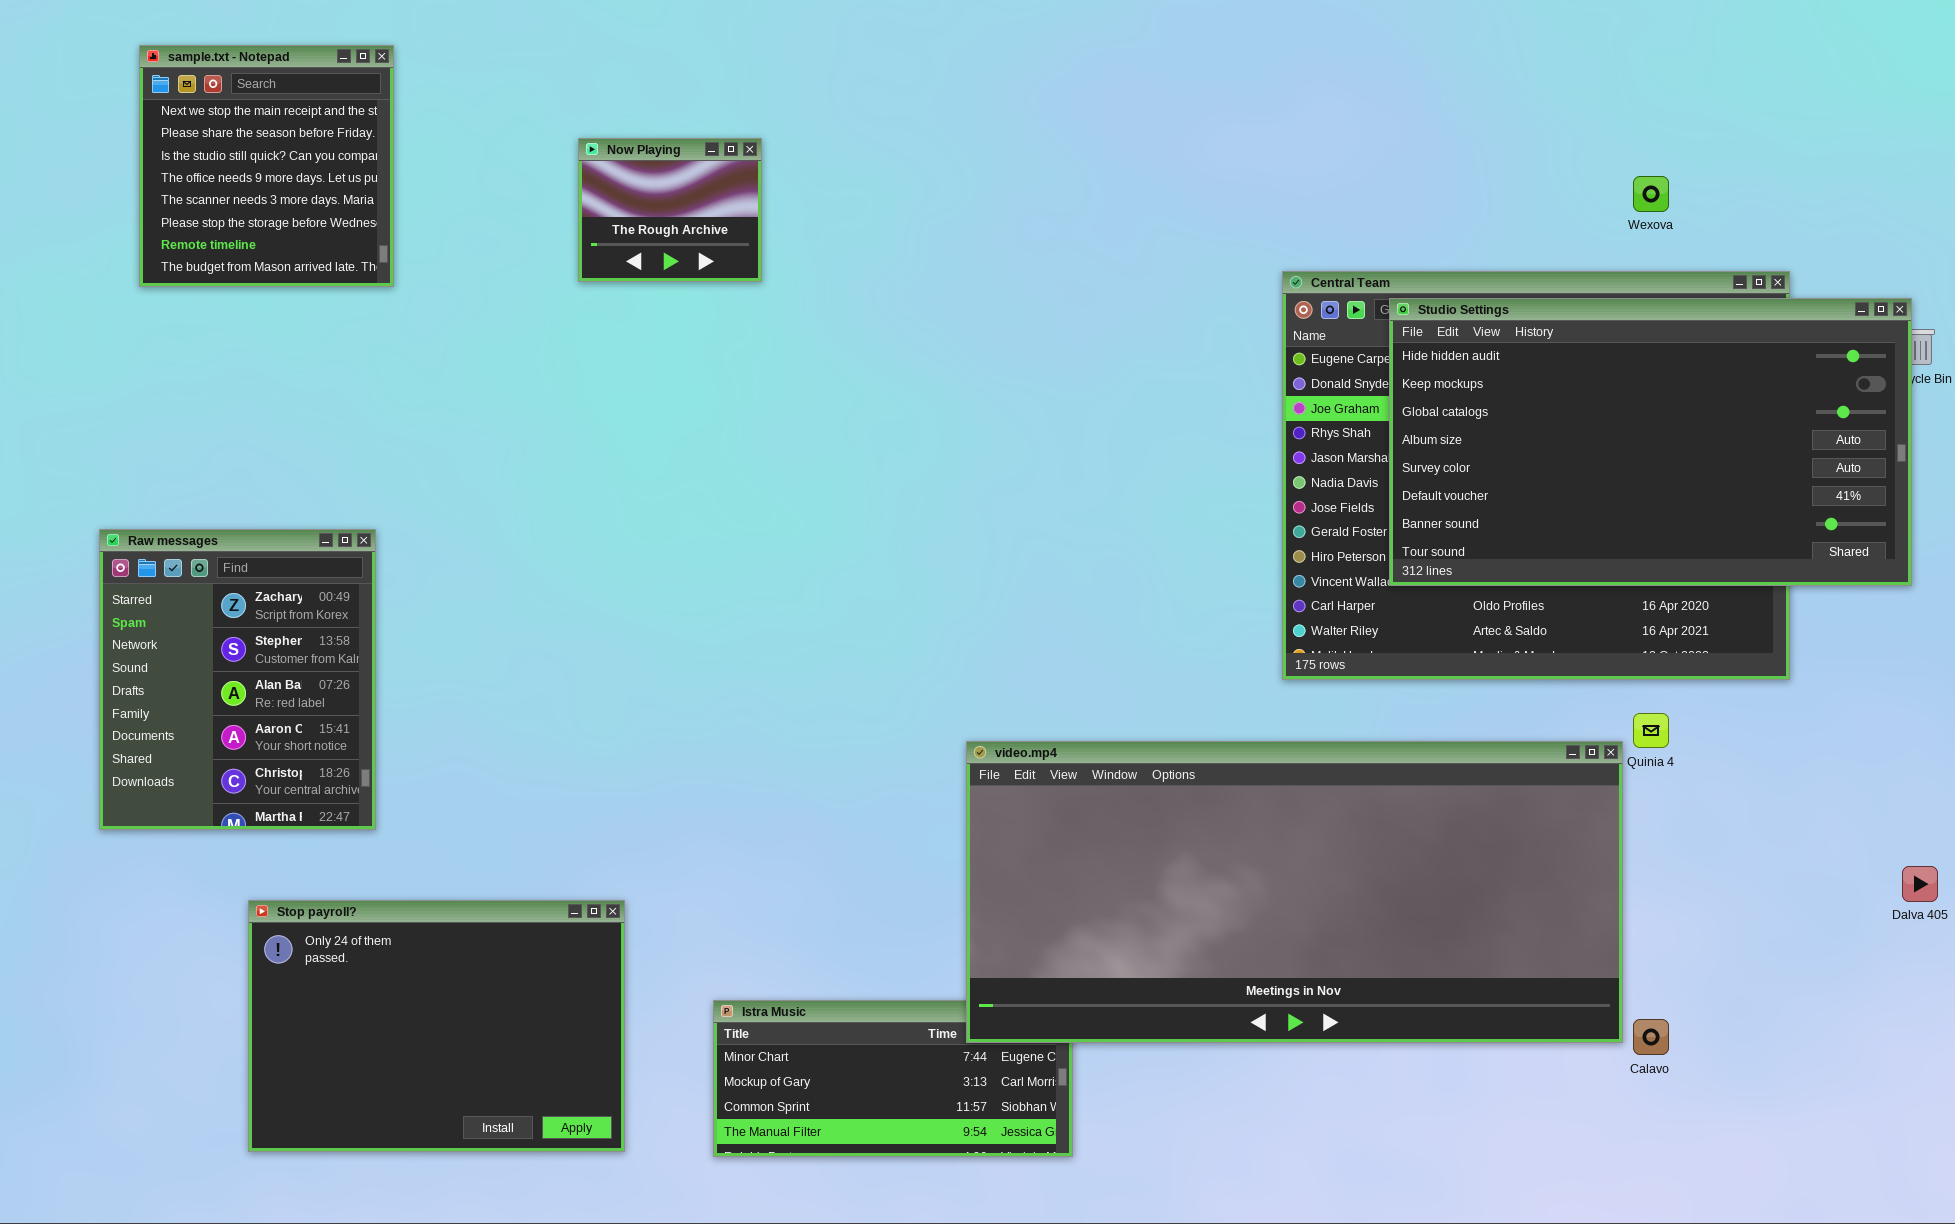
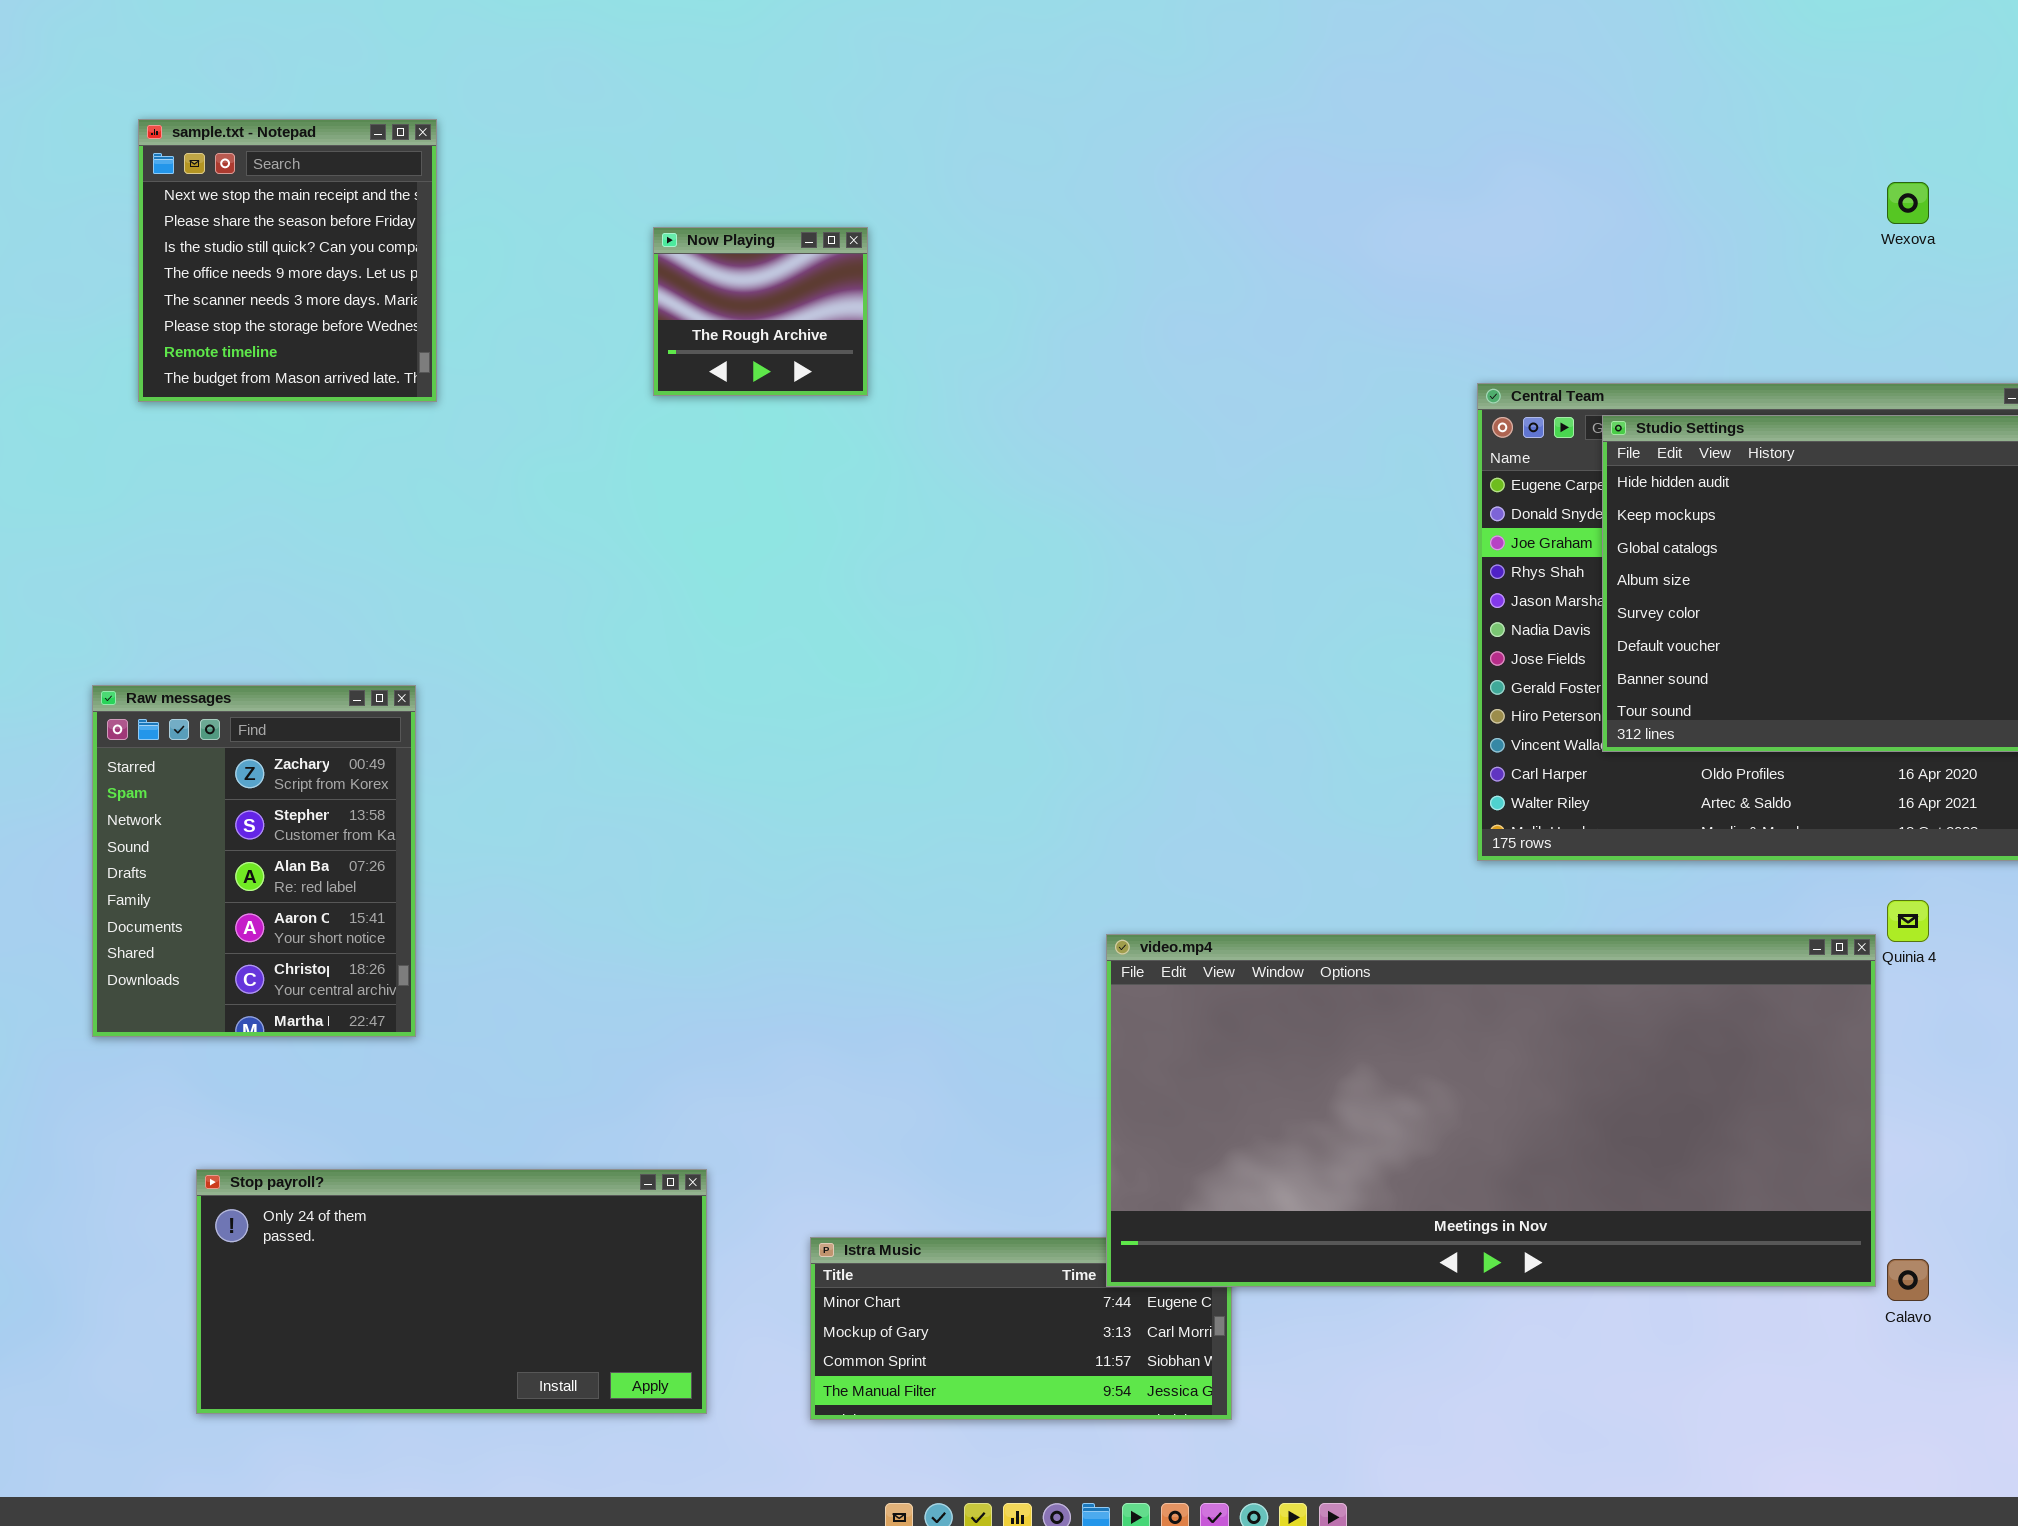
Wexova: [1633,176,1669,212] -> [1887,182,1929,224], moved
Stop payroll?: [248,900,625,1152] -> [196,1169,707,1414], resized

